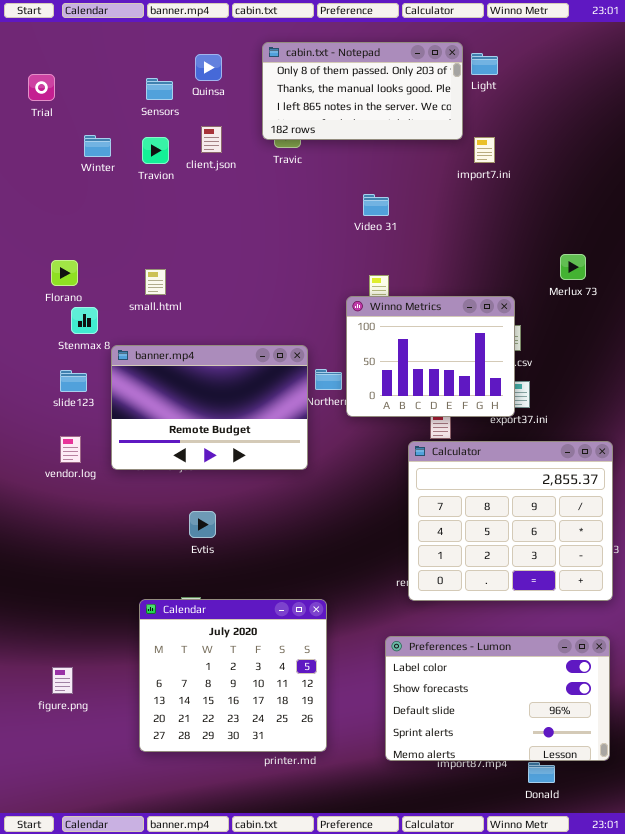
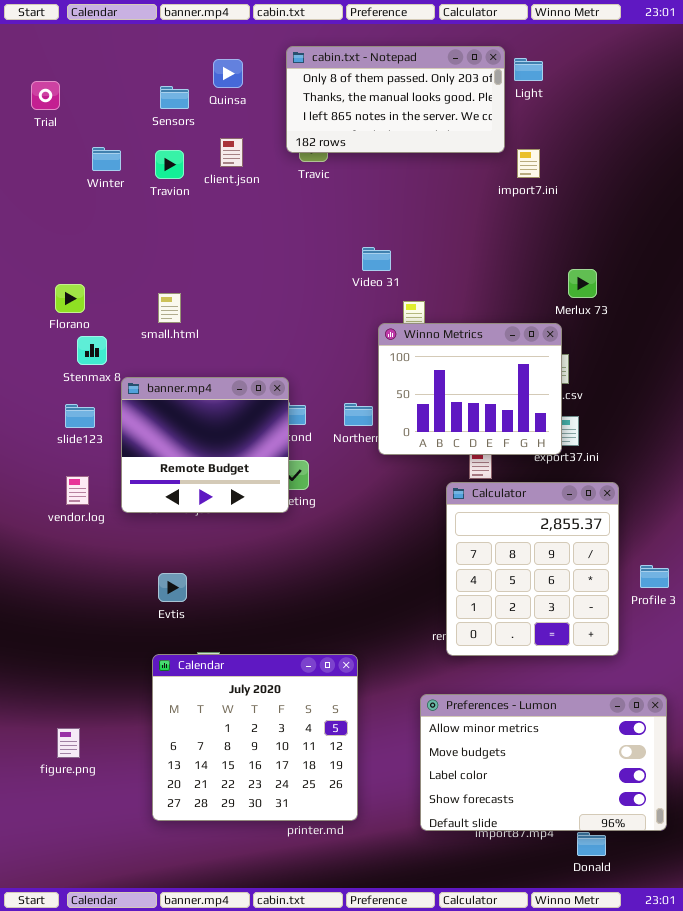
Video 31: [363,194,389,216] -> [362,247,391,271], moved
Merlux 73: [560,254,586,280] -> [568,269,597,298], moved
banner.mp4: [111,345,308,470] -> [121,377,289,513], resized
Calculator: [408,441,613,601] -> [446,482,619,656], resized
Evtis: [189,511,216,538] -> [158,573,187,602], moved
Preferences - Lumon: [385,636,610,761] -> [420,694,667,831], scrolled up 2 rows

